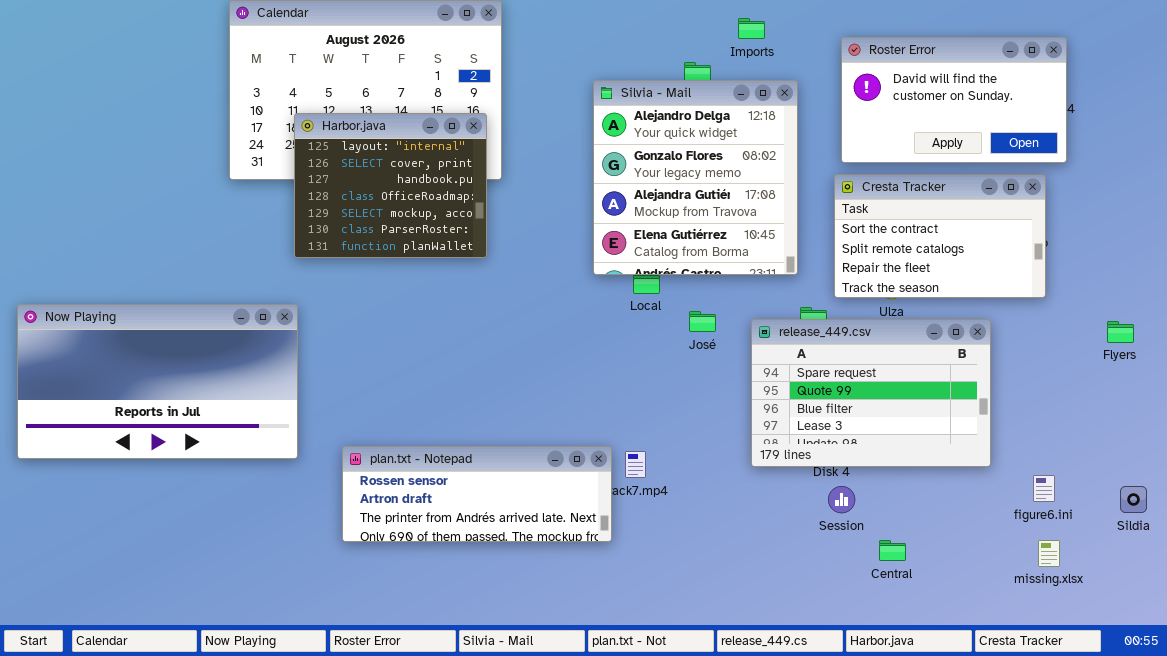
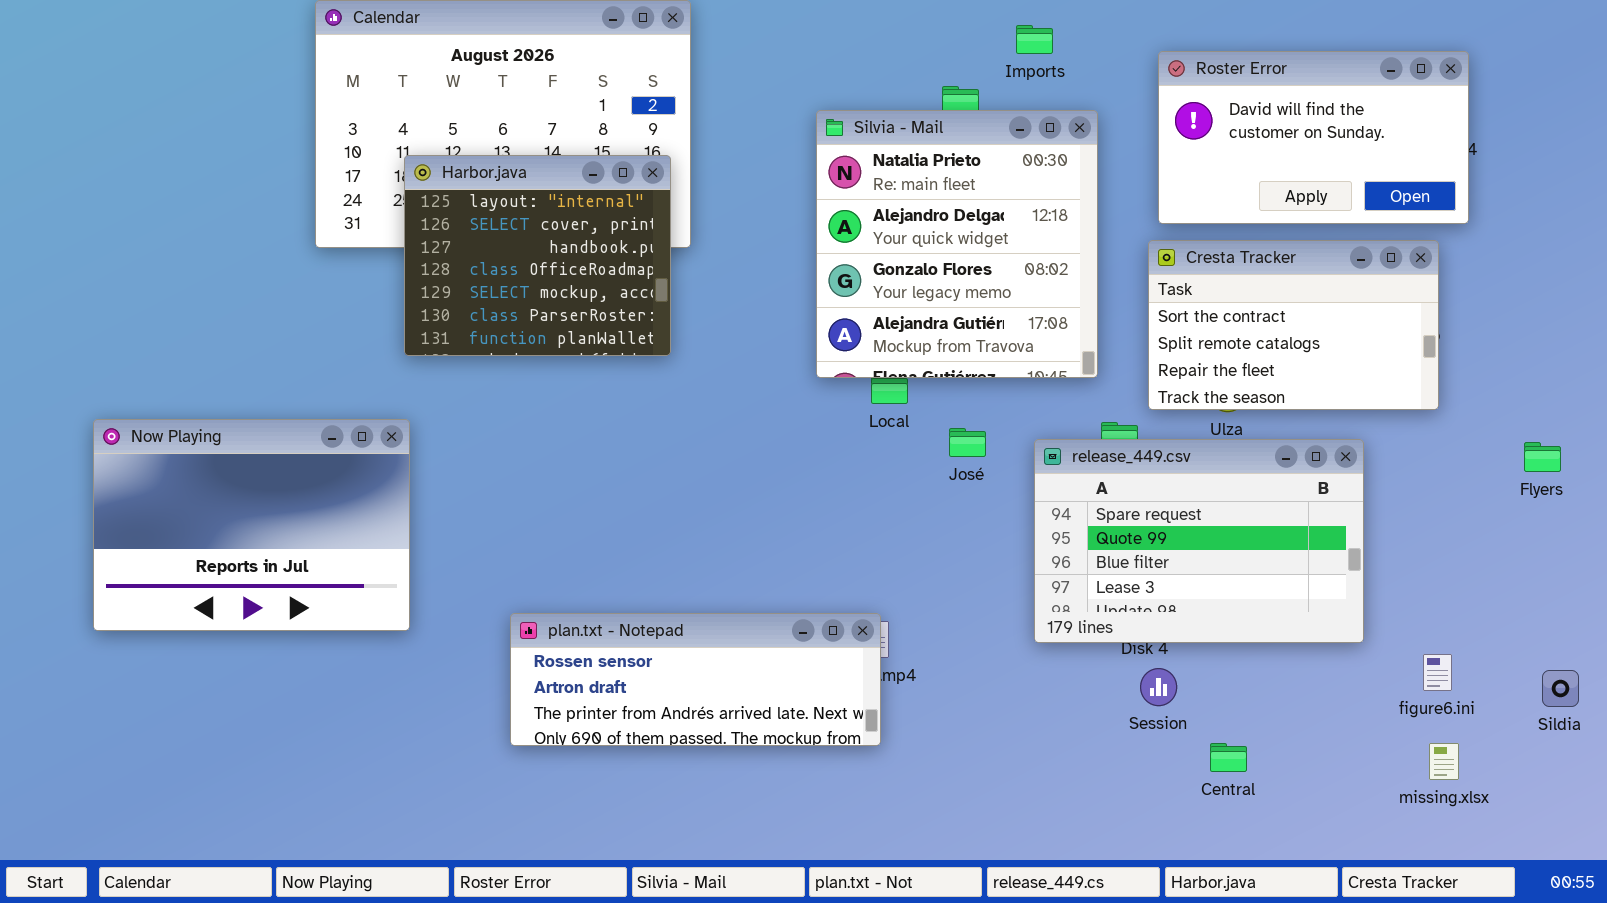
Silvia - Mail: [593,80,798,275] -> [816,110,1098,378], scrolled up 1 row
Now Playing: [17,304,298,459] -> [93,419,410,631], resized
plan.txt - Notepad: [342,446,612,542] -> [510,613,881,746], moved

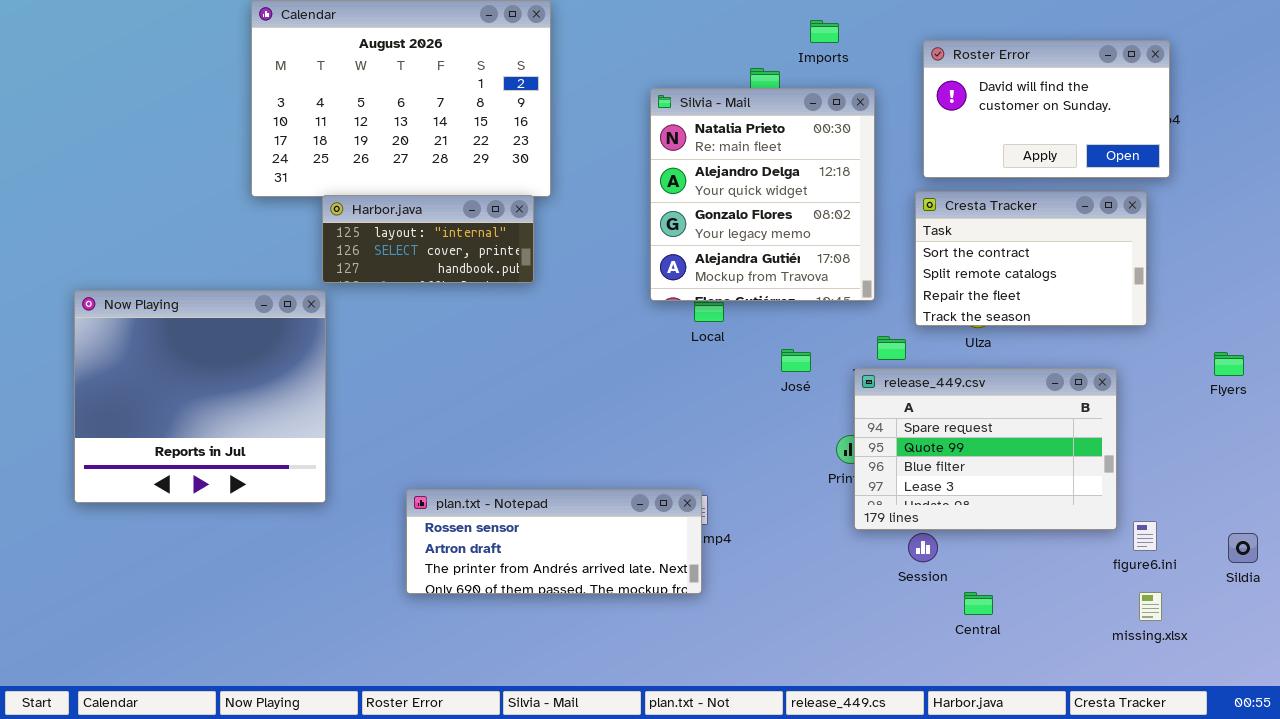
Harbor.java: [404,155,671,356] -> [322,195,534,283], resized
Now Playing: [93,419,410,631] -> [74,290,326,503], resized
José: [949,428,986,457] -> [781,349,811,372], moved
release_449.csv: [1034,439,1364,643] -> [854,368,1117,530], moved

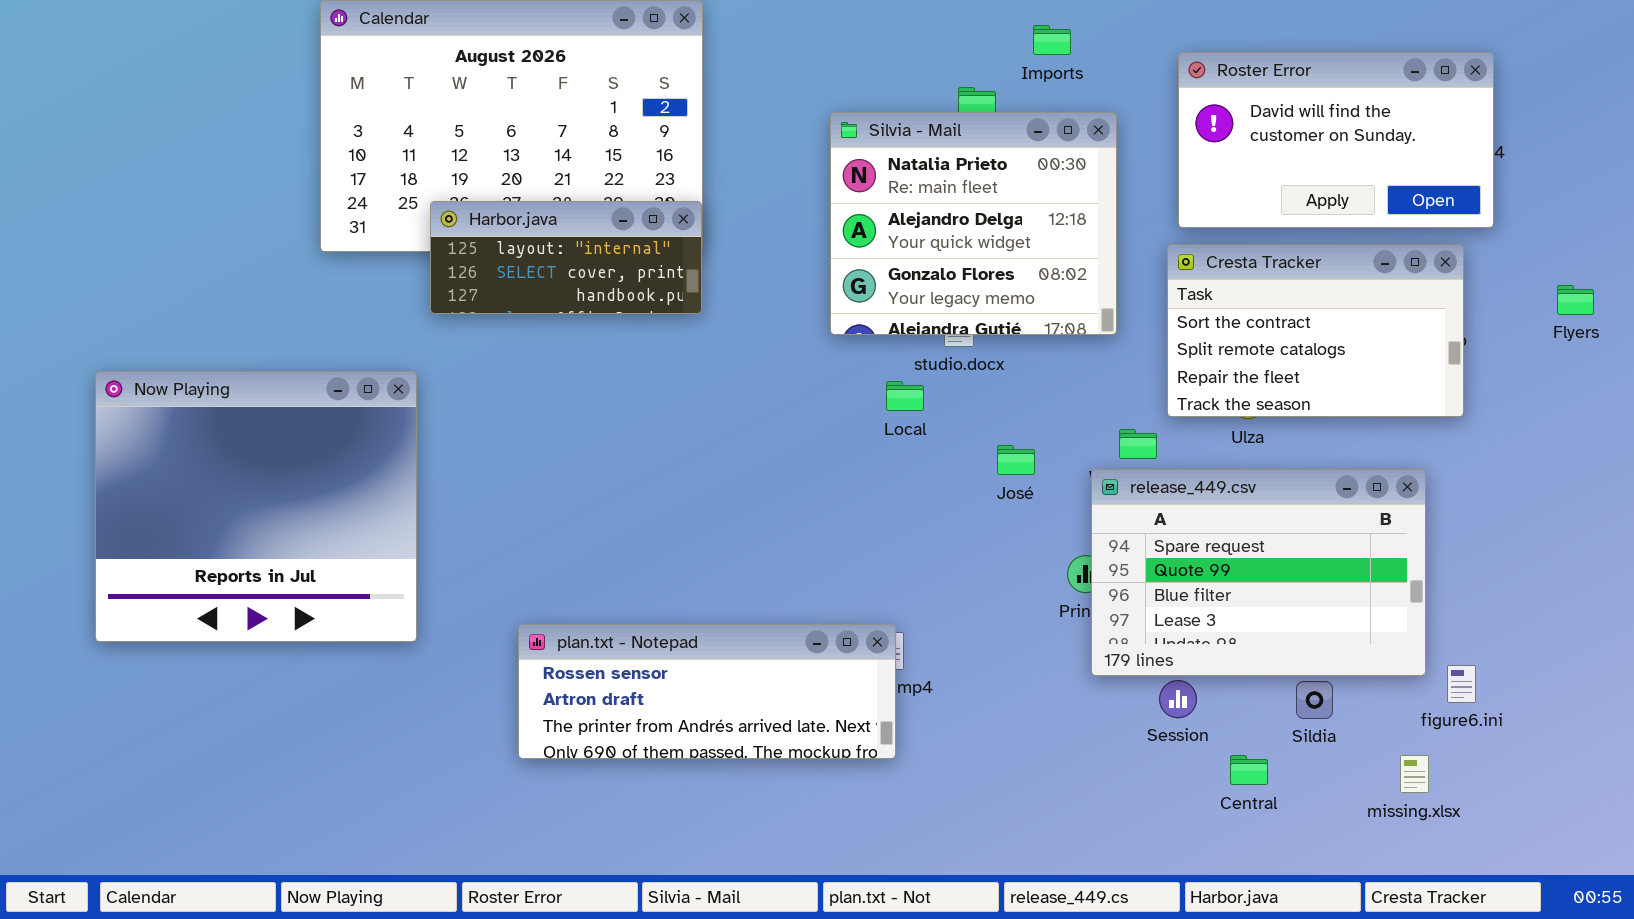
Silvia - Mail: [650,88,875,301] -> [830,112,1117,335], resized
Harbor.java: [322,195,534,283] -> [430,201,702,314], moved
Flyers: [1214,352,1244,376] -> [1557,285,1594,315], moved
Sildia: [1228,533,1258,563] -> [1296,681,1333,719], moved
missing.xlsx: [1139,592,1162,621] -> [1400,755,1429,793], moved

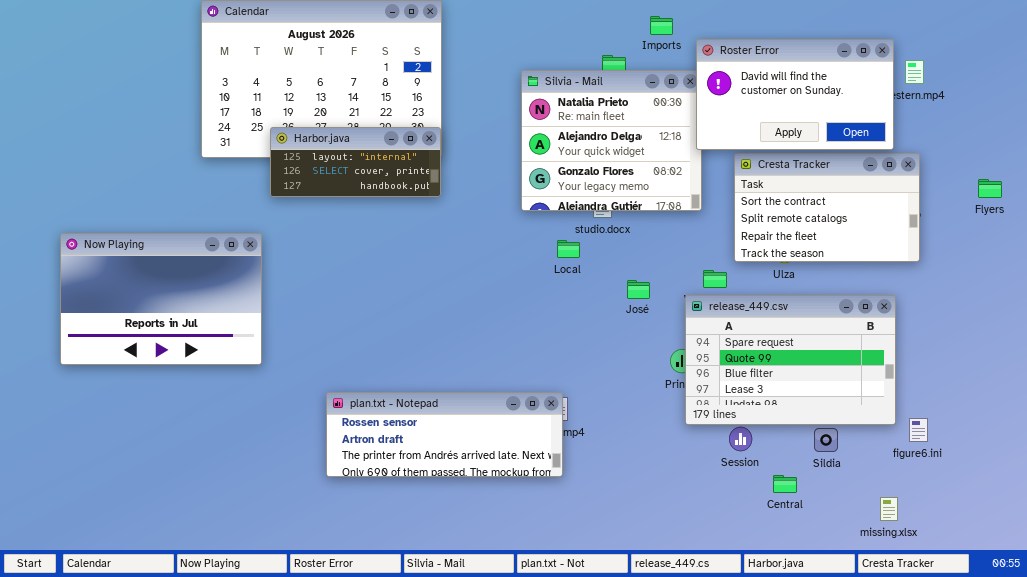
Roster Error: [1178,52,1494,228] -> [696,39,894,150], moved
Now Playing: [95,371,417,642] -> [60,233,262,365], resized
missing.xlsx: [1400,755,1429,793] -> [880,497,898,521], moved

